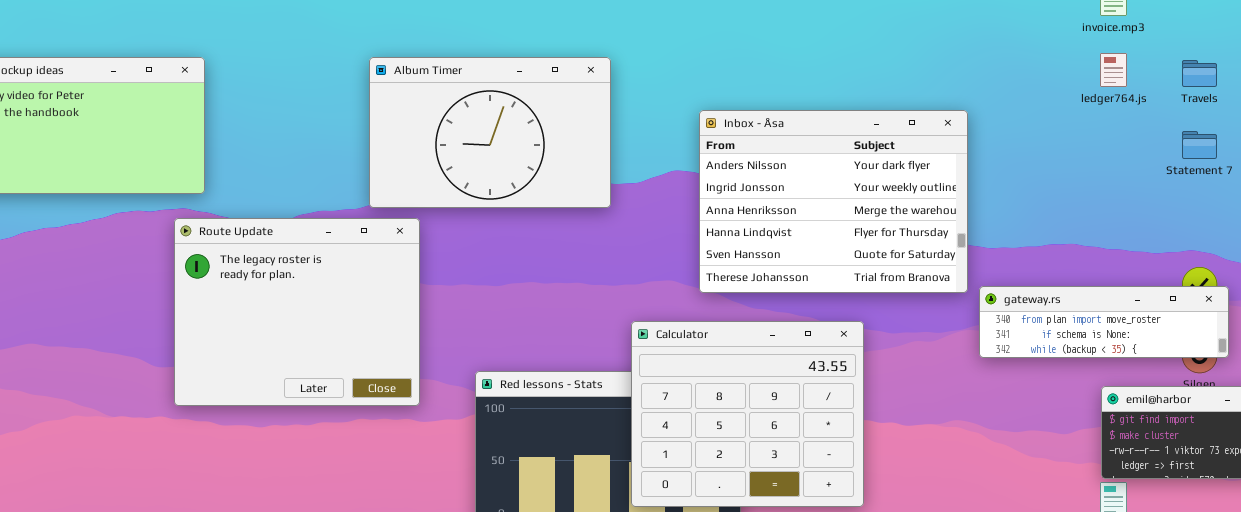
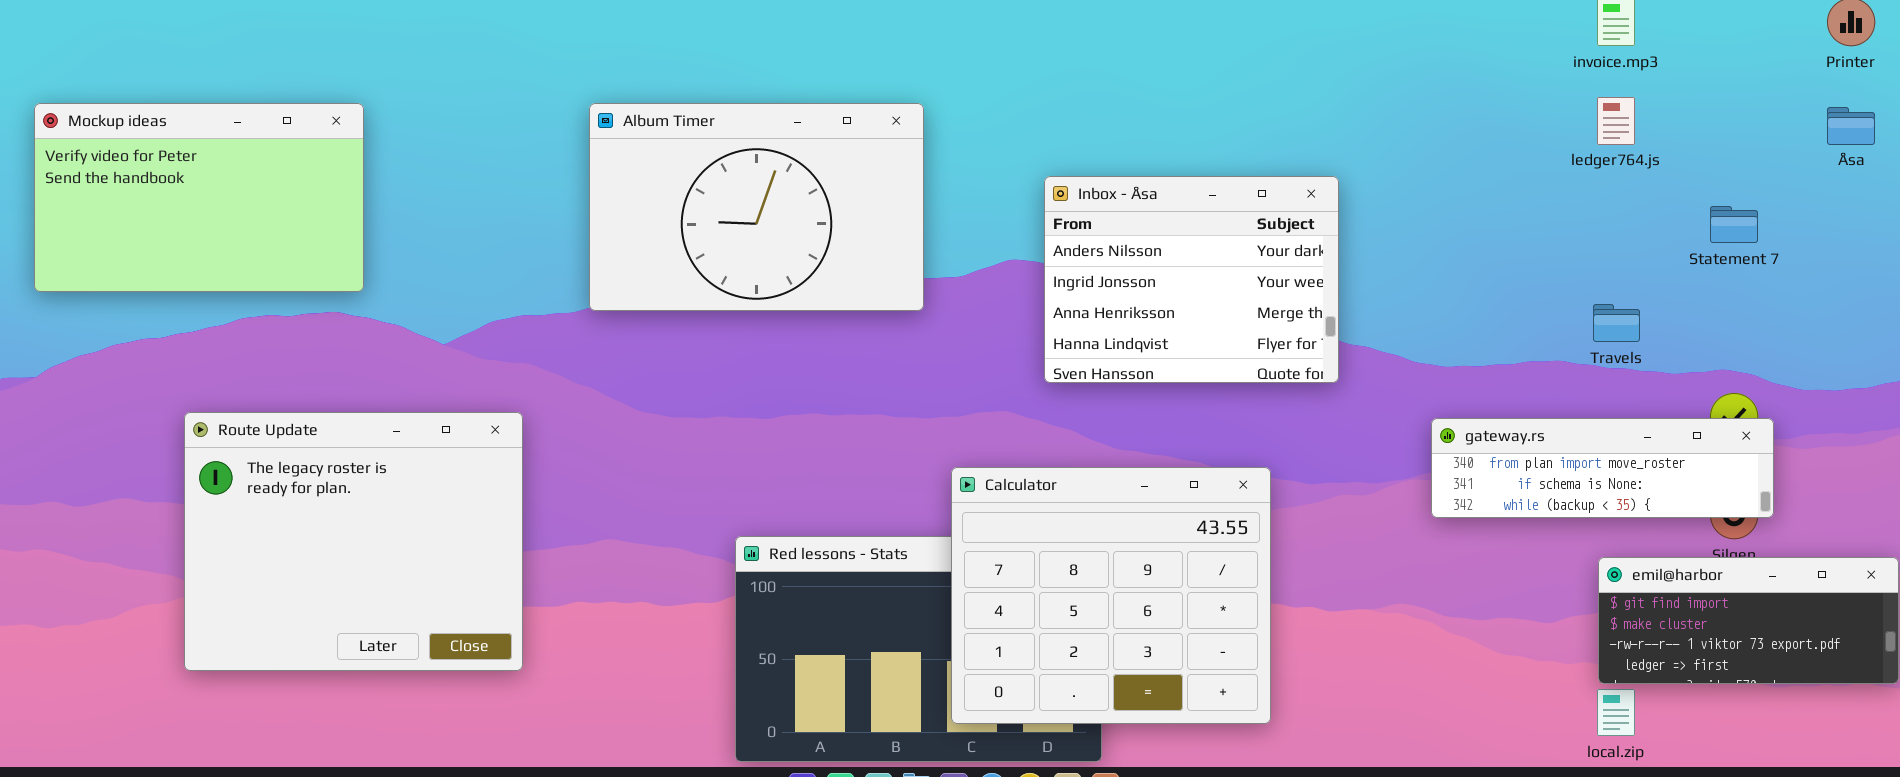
Travels: [1182,60,1217,87] -> [1593,304,1640,342], moved
Inbox - Åsa: [699,110,968,293] -> [1044,176,1339,383], resized
Route Update: [174,218,420,406] -> [184,412,523,671], moved

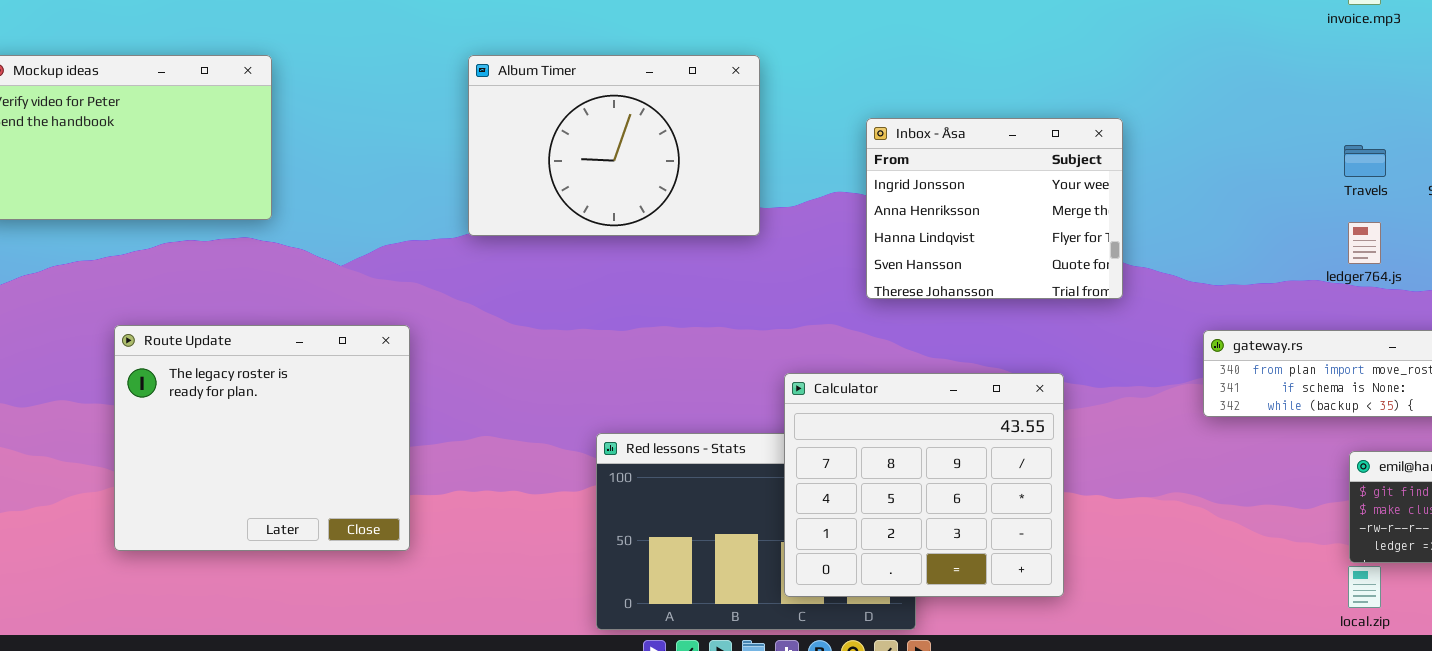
ledger764.js: [1597,97,1635,145] -> [1348,222,1381,264], moved
Inbox - Åsa: [1044,176,1339,383] -> [866,118,1123,299], scrolled down 1 row
Travels: [1593,304,1640,342] -> [1344,145,1386,177], moved

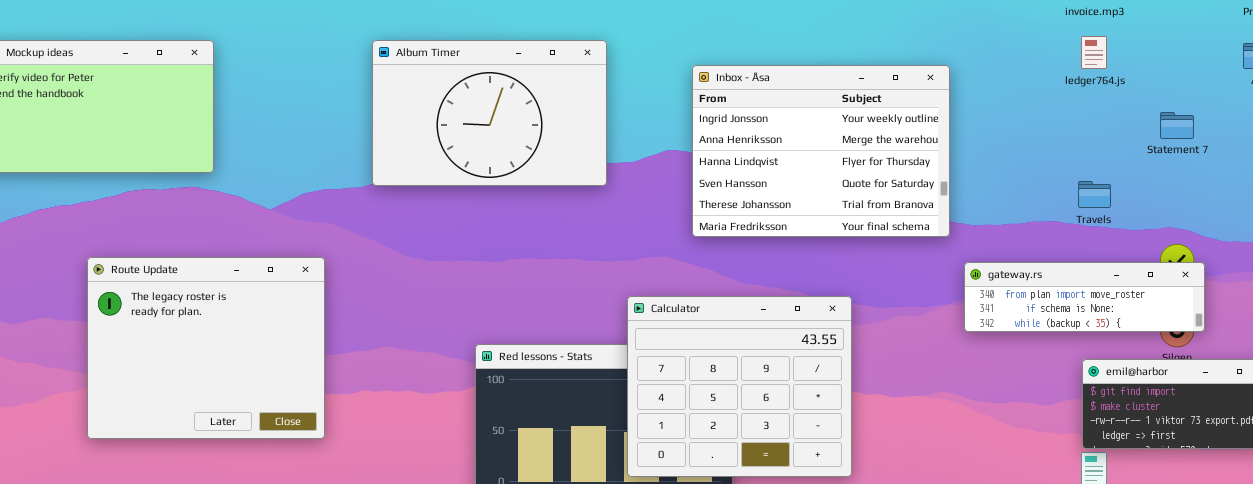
Inbox - Åsa: [866,118,1123,299] -> [692,65,950,237], resized
Travels: [1344,145,1386,177] -> [1078,181,1111,208], moved
ledger764.js: [1348,222,1381,264] -> [1081,36,1107,69], moved

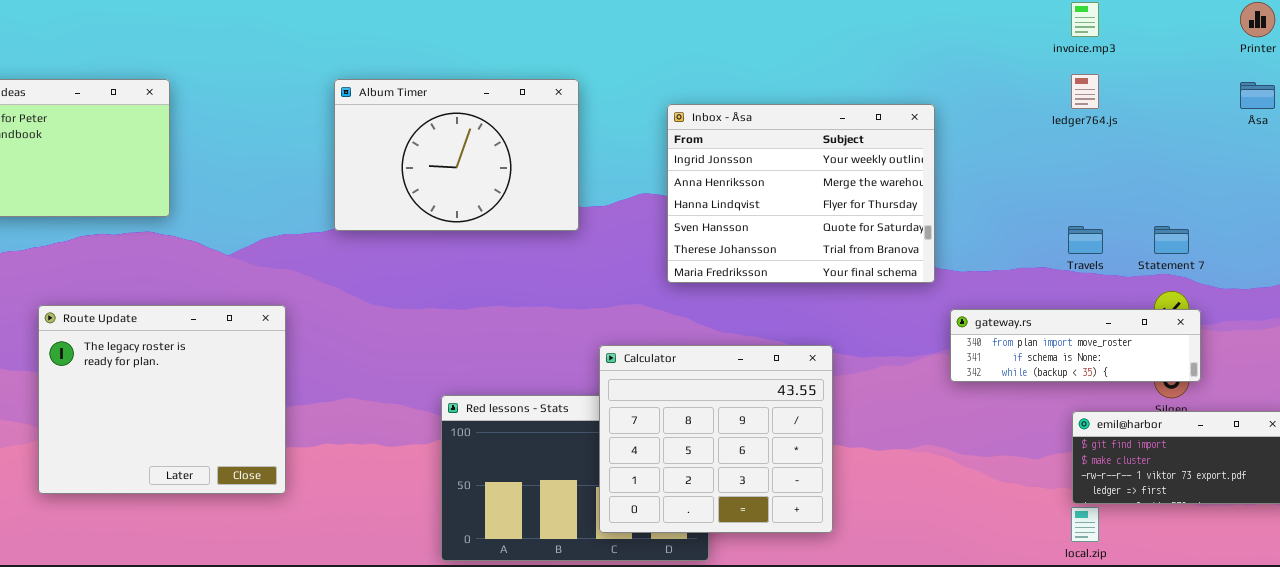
Statement 7: [1160,112,1194,139] -> [1154,226,1189,254], moved

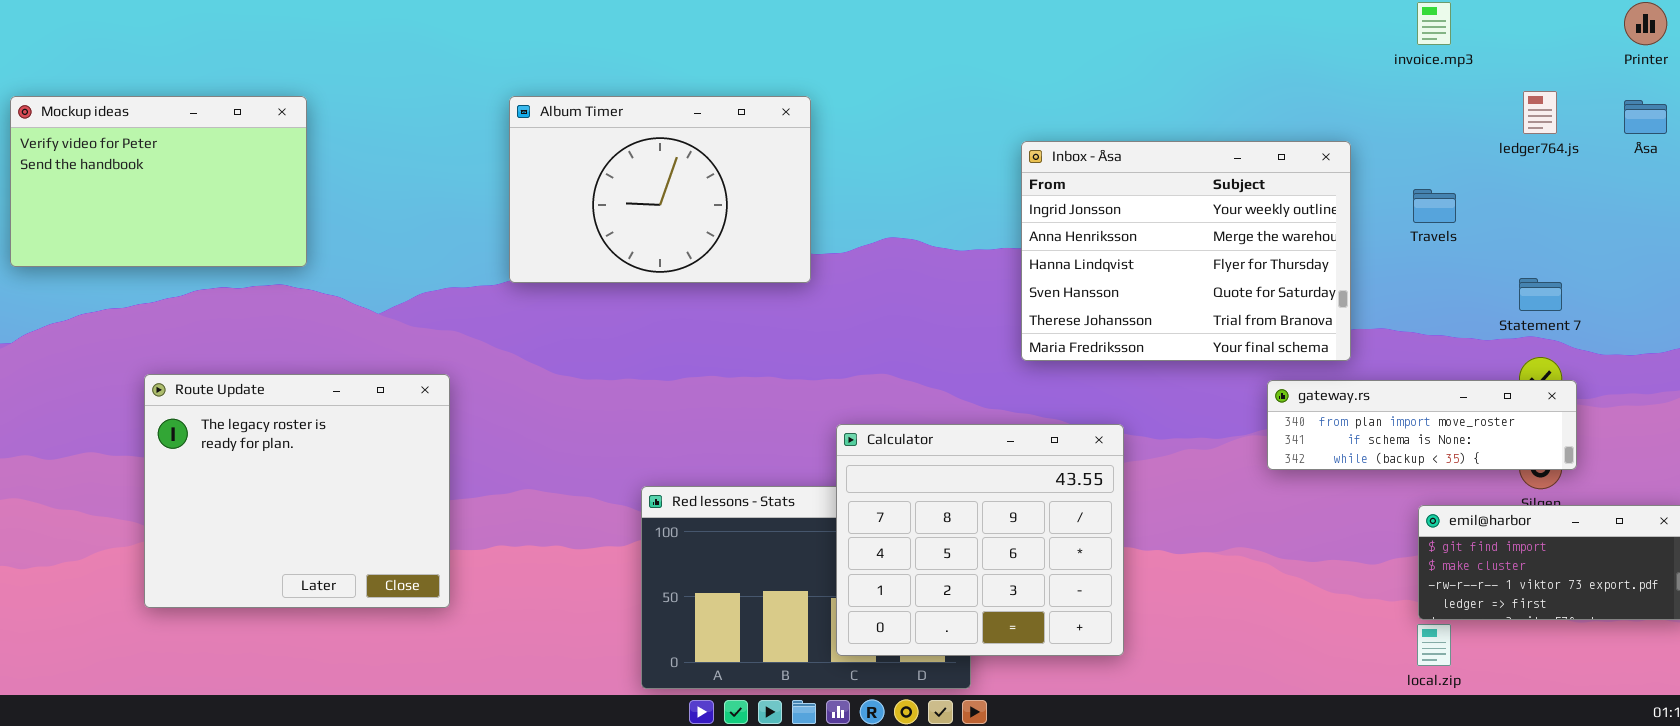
ledger764.js: [1071,74,1099,109] -> [1523,91,1557,134], moved
Inbox - Åsa: [667,104,935,283] -> [1021,141,1351,361], moved
Travels: [1068,226,1103,254] -> [1413,189,1456,223], moved

